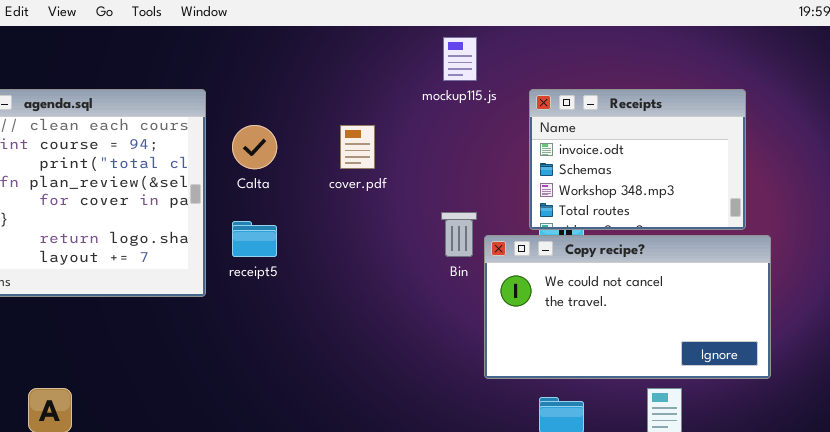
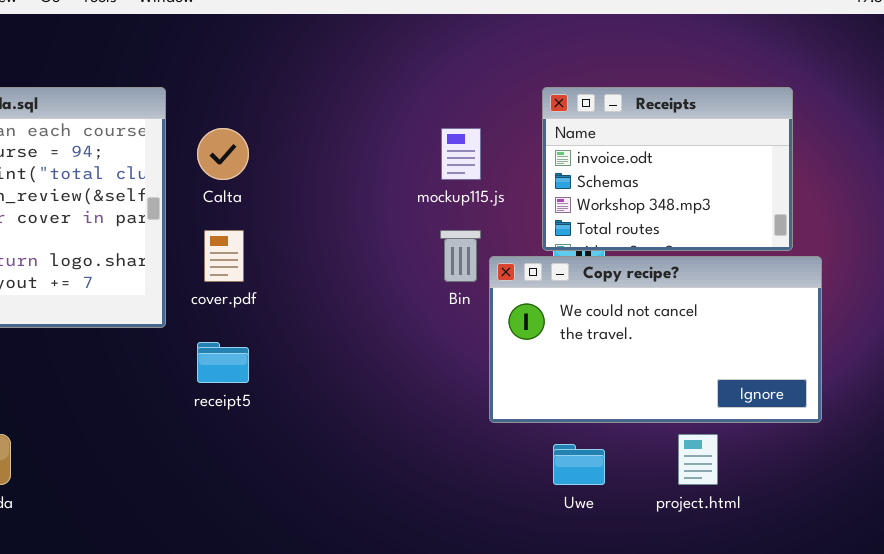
mockup115.js: [443,37,477,81] -> [441,128,481,180], moved
cover.pdf: [340,125,375,169] -> [204,230,244,282], moved
receipt5: [232,221,277,257] -> [197,342,249,383], moved

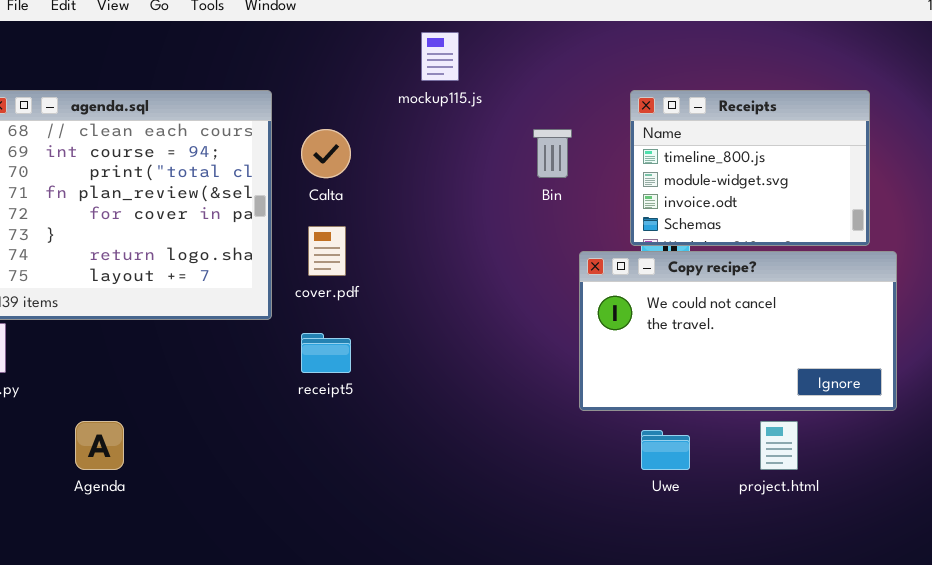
Receipts: [542,87,793,251] -> [630,90,870,246], scrolled up 2 rows
mockup115.js: [441,128,481,180] -> [421,32,459,81], moved
Bin: [440,230,481,282] -> [533,129,572,178], moved

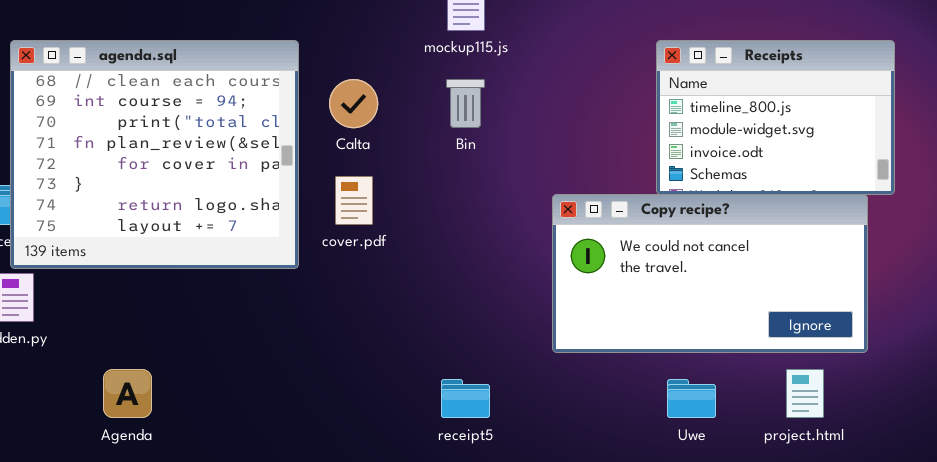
Bin: [533,129,572,178] -> [446,79,485,128], moved
Copy recipe?: [579,251,897,411] -> [552,194,868,353], moved
receipt5: [301,333,351,373] -> [441,379,490,418], moved

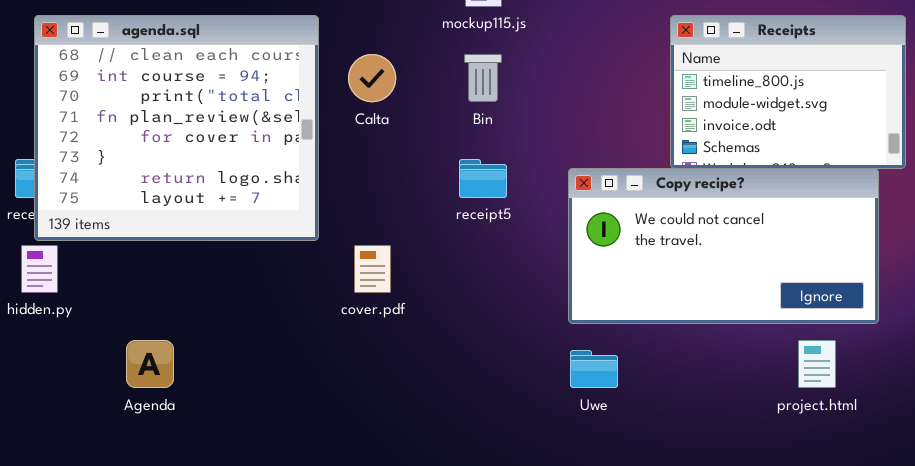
cover.pdf: [335,176,373,225] -> [354,245,391,293], moved
receipt5: [441,379,490,418] -> [459,159,507,198], moved
Uwe: [667,379,716,418] -> [570,350,618,388], moved

